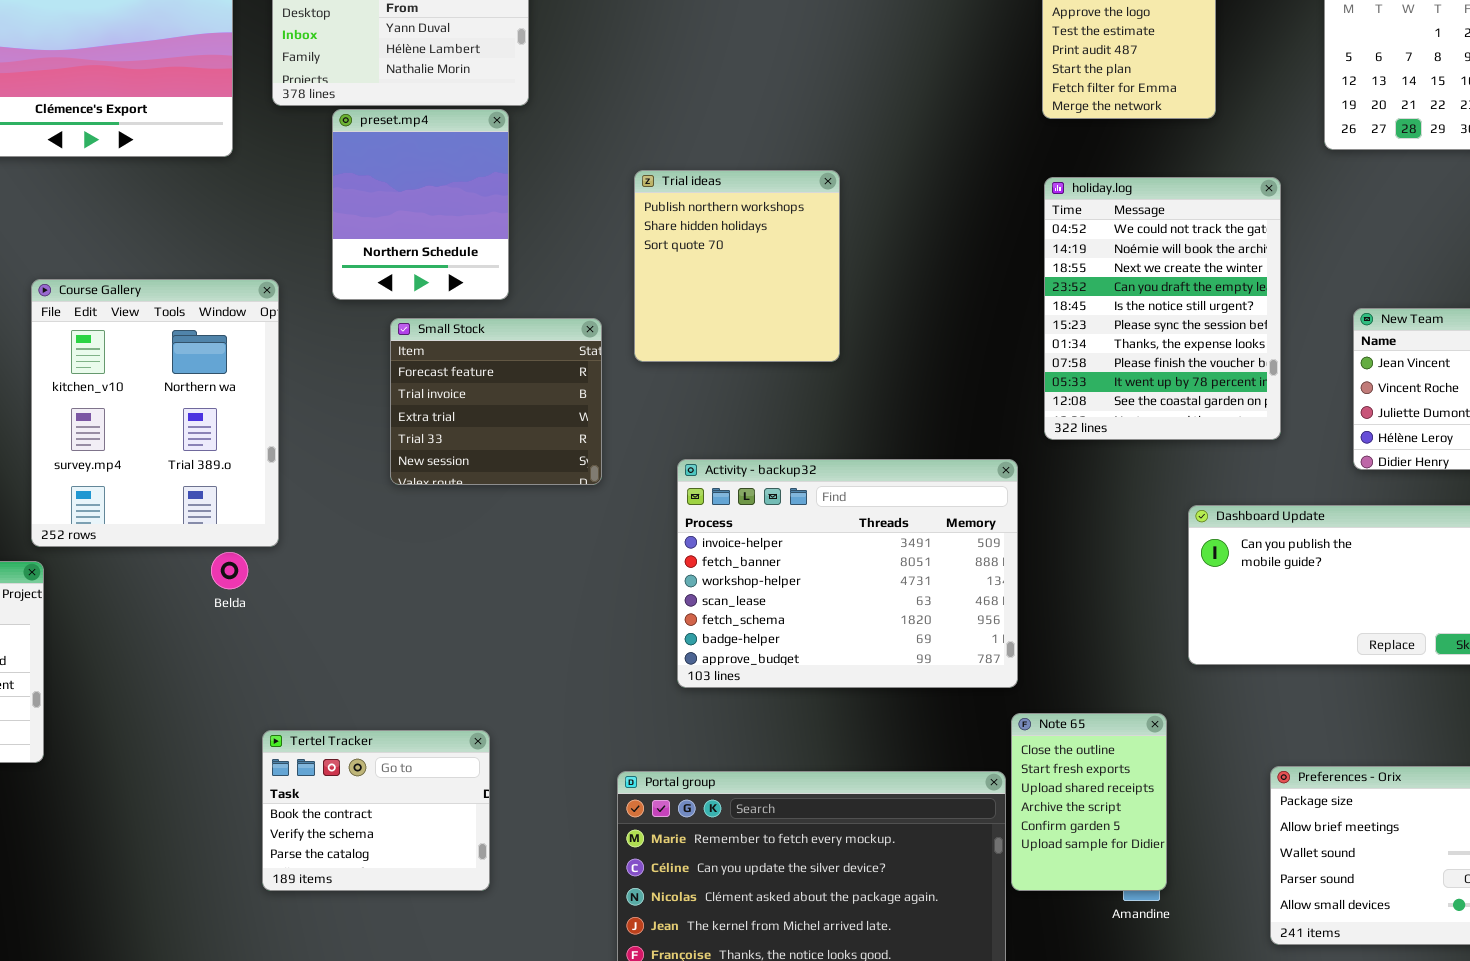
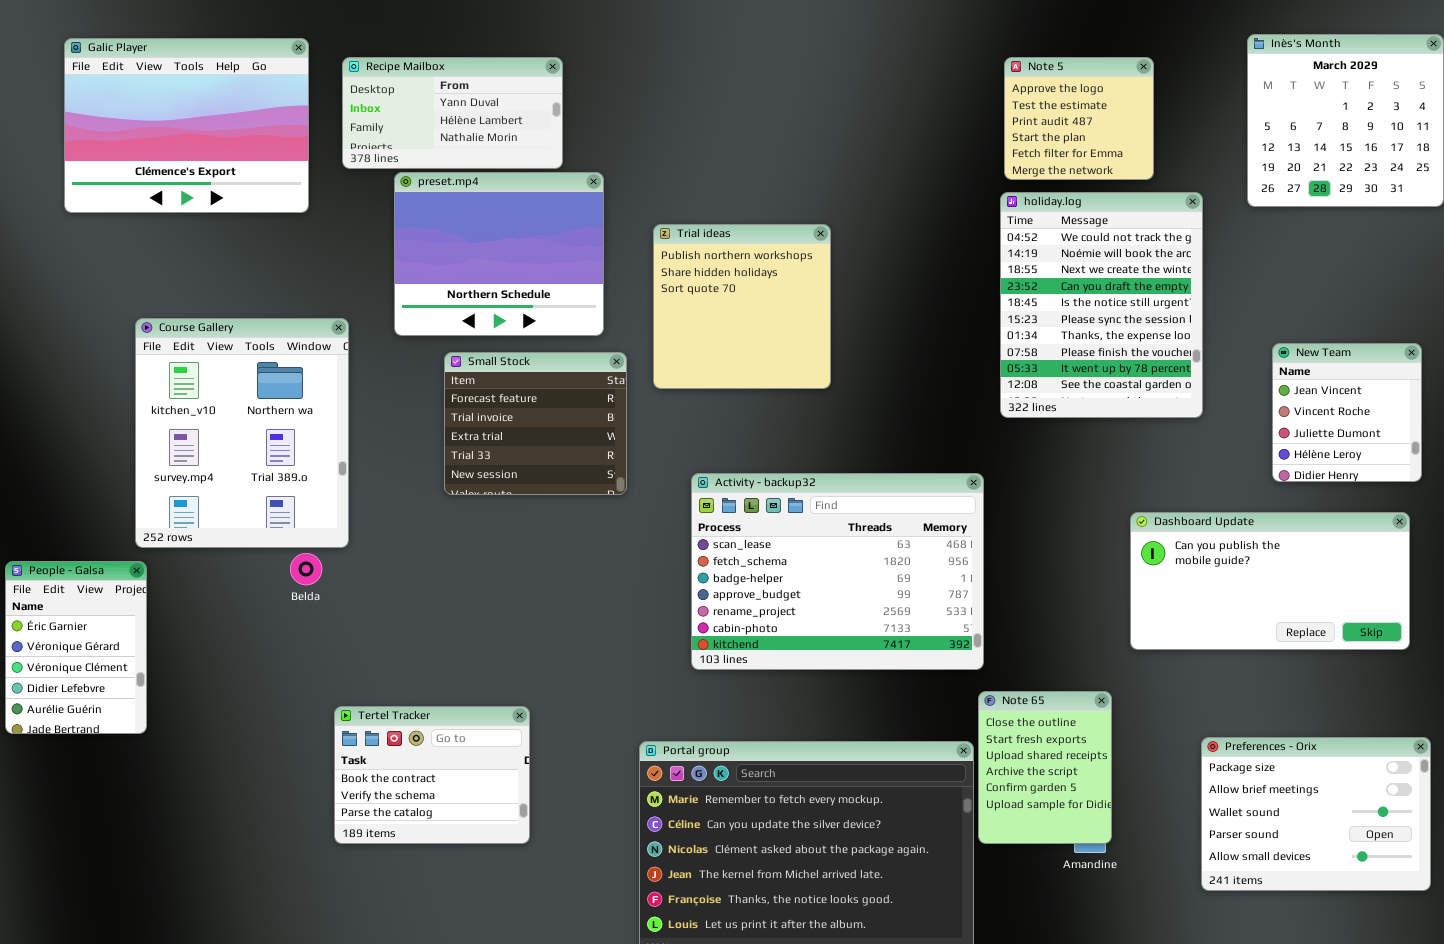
preset.mp4: [332,109,509,300] -> [394,172,604,336], resized
holiday.log: [1044,177,1281,440] -> [1000,192,1203,418], moved
Activity - backup32: [677,459,1018,688] -> [691,473,984,670], scrolled down 3 rows

